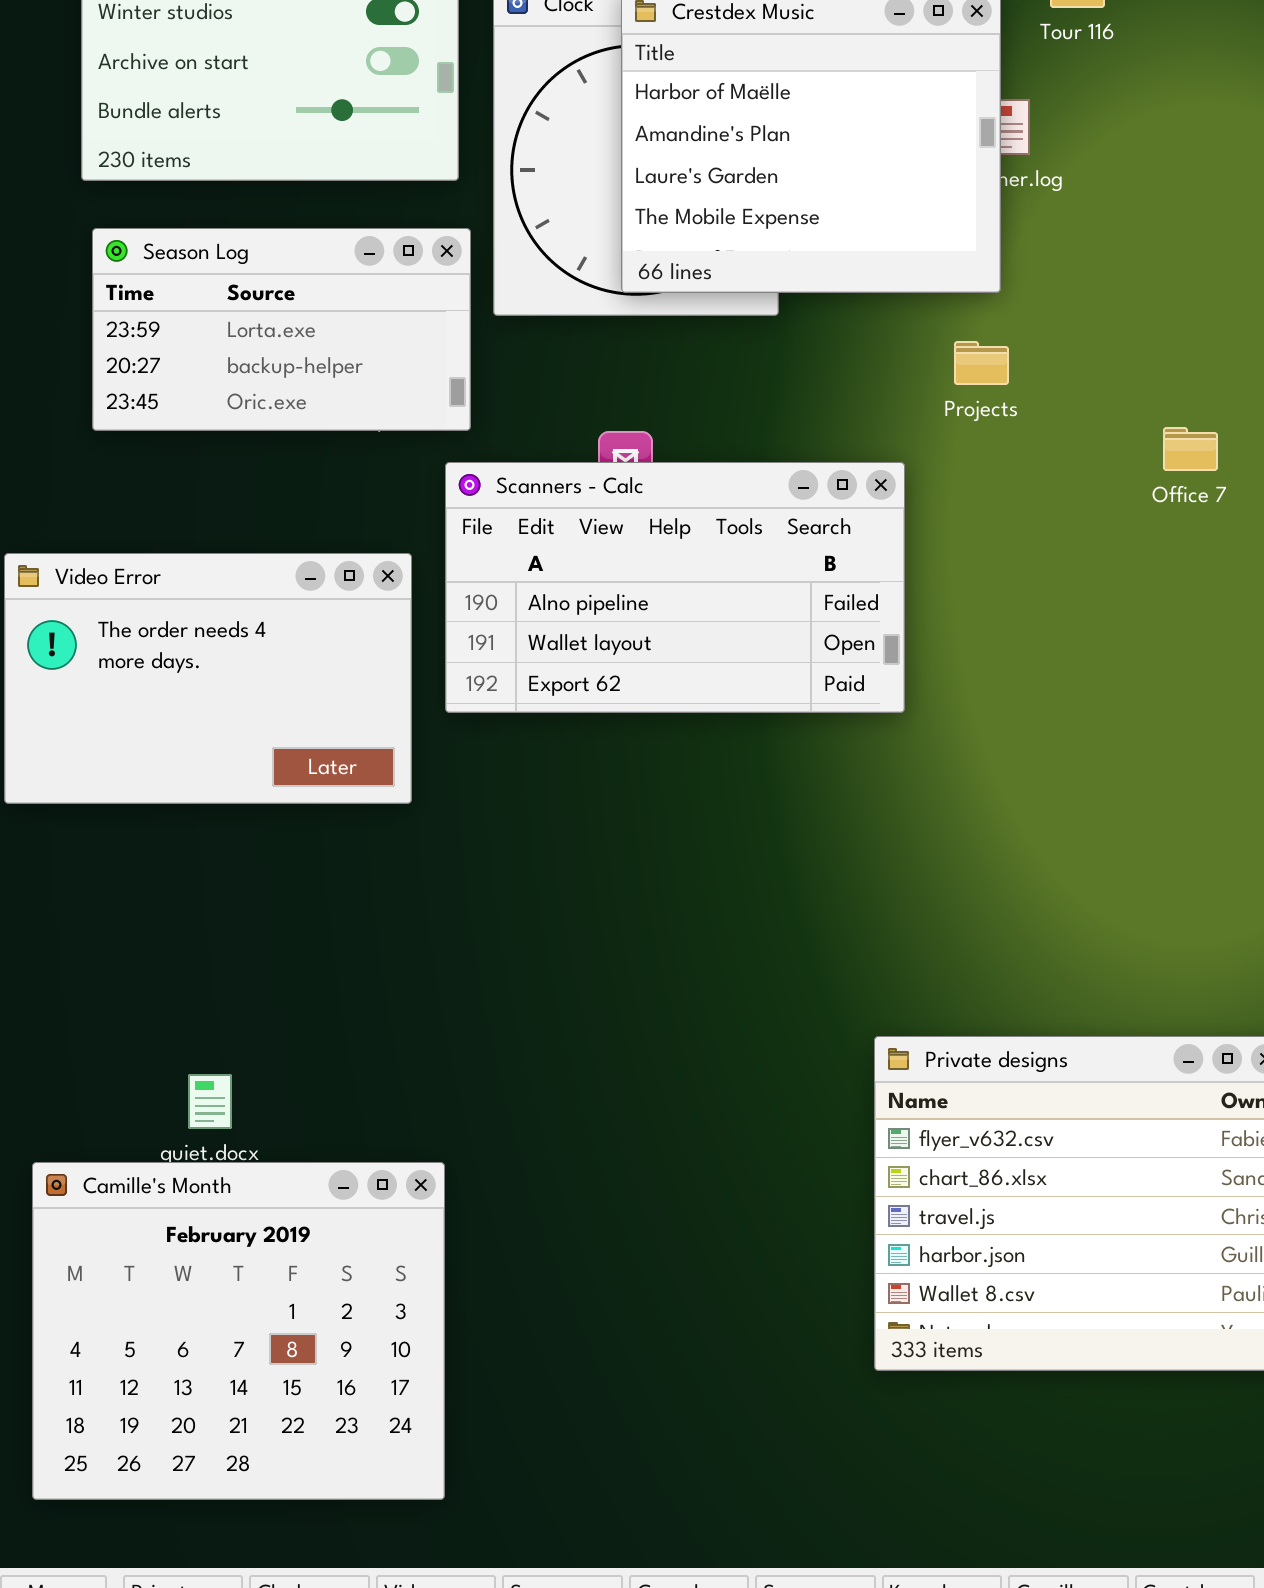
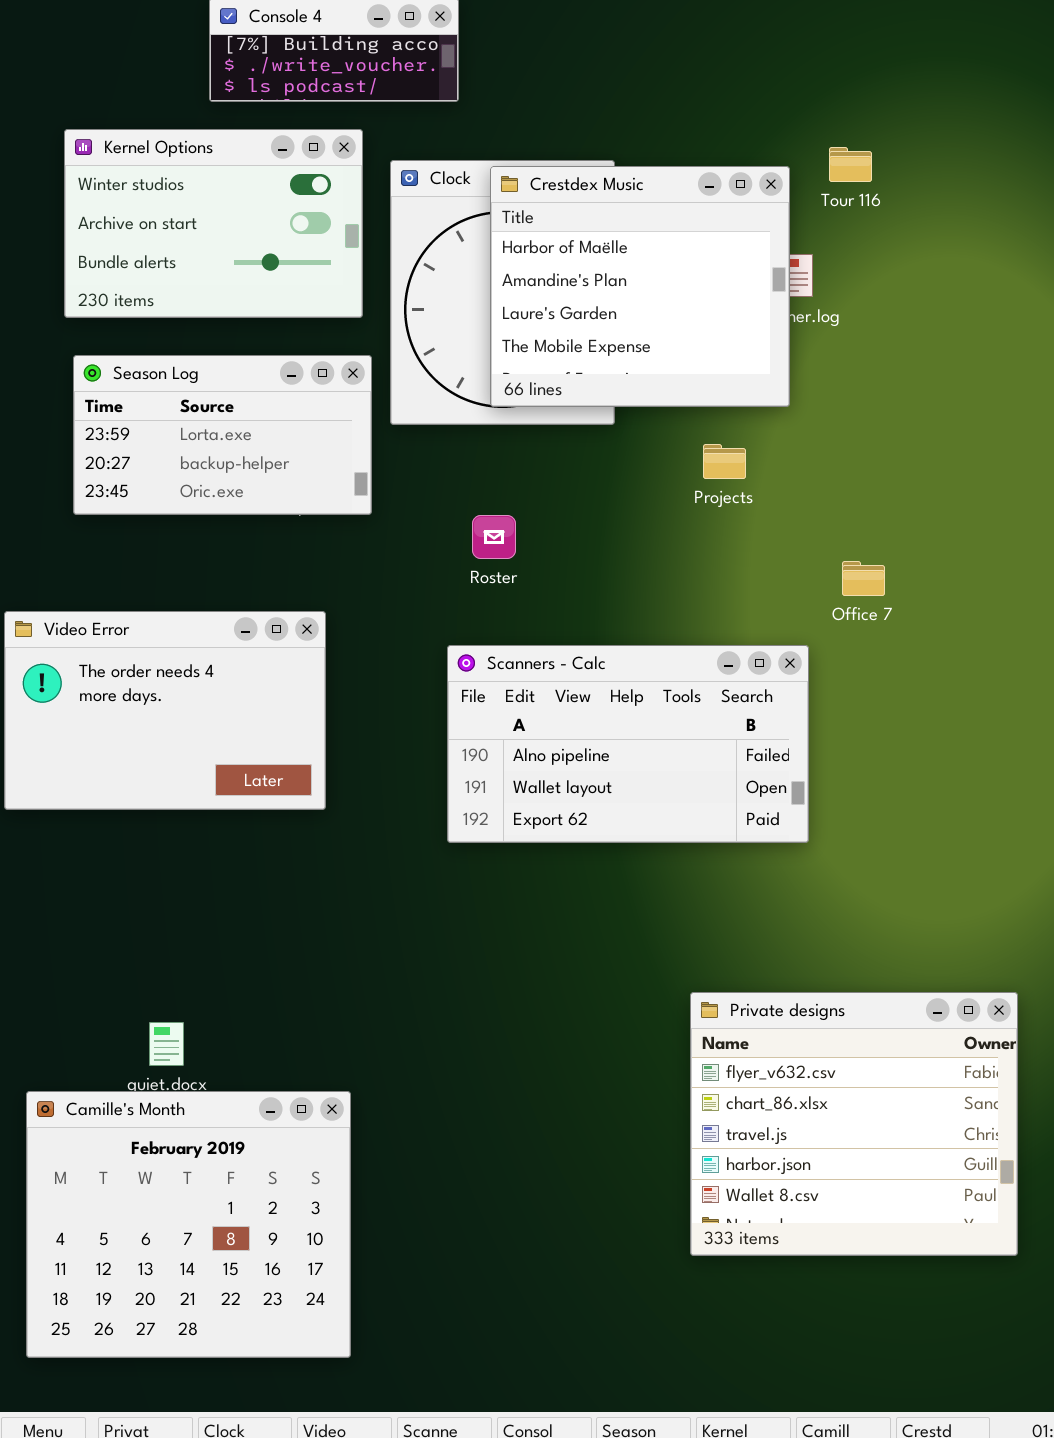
Projects: [954,341,1009,385] -> [703,444,746,479], moved
Office 7: [1163,427,1218,471] -> [842,561,885,596], moved
Scanners - Calc: [445,462,905,713] -> [447,645,809,843], moved

